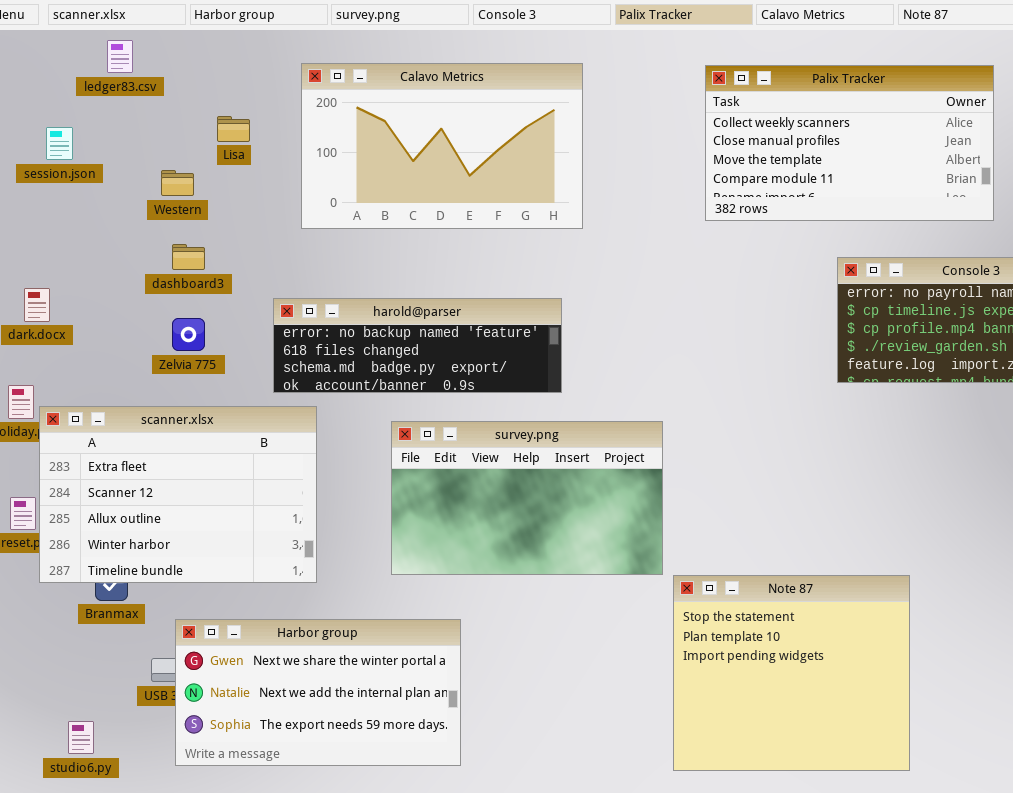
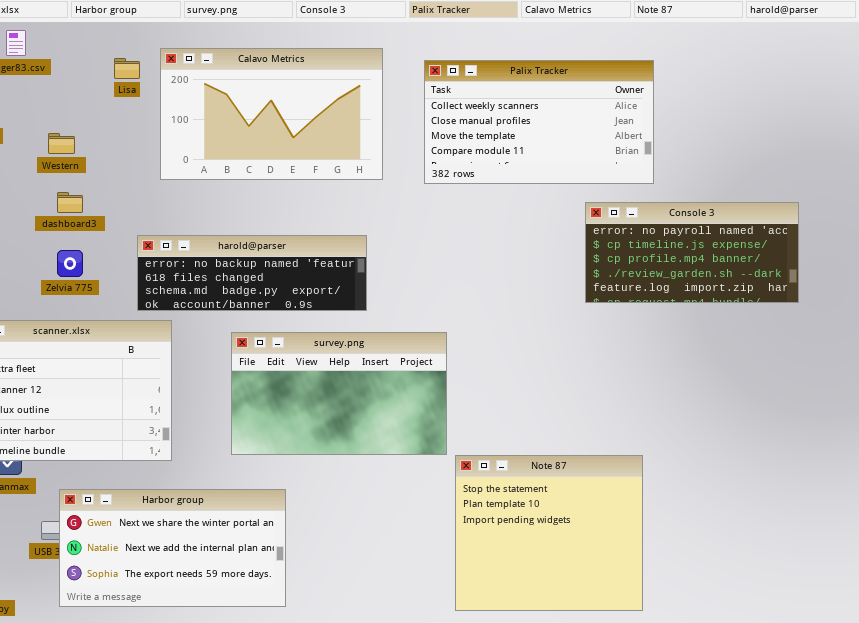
Palix Tracker: [705,65,994,221] -> [424,60,654,184], moved
Lisa: [217,116,250,142] -> [114,58,140,79], moved

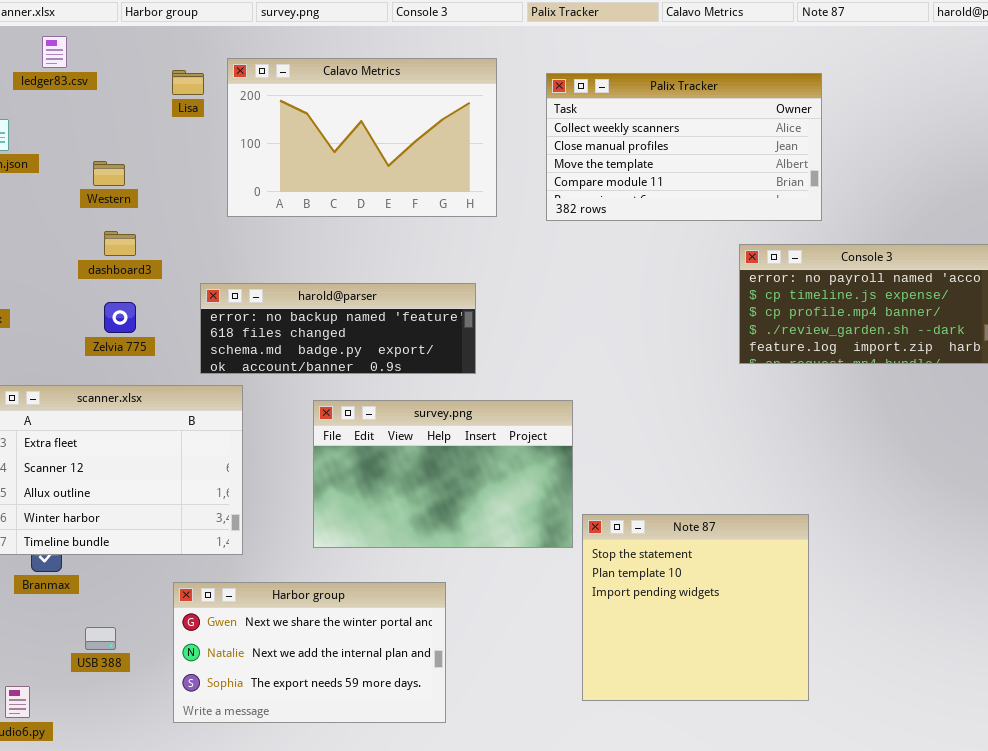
Note 87: [455,455,643,611] -> [582,514,809,701], moved
Harbor group: [59,489,286,607] -> [173,582,446,723], moved

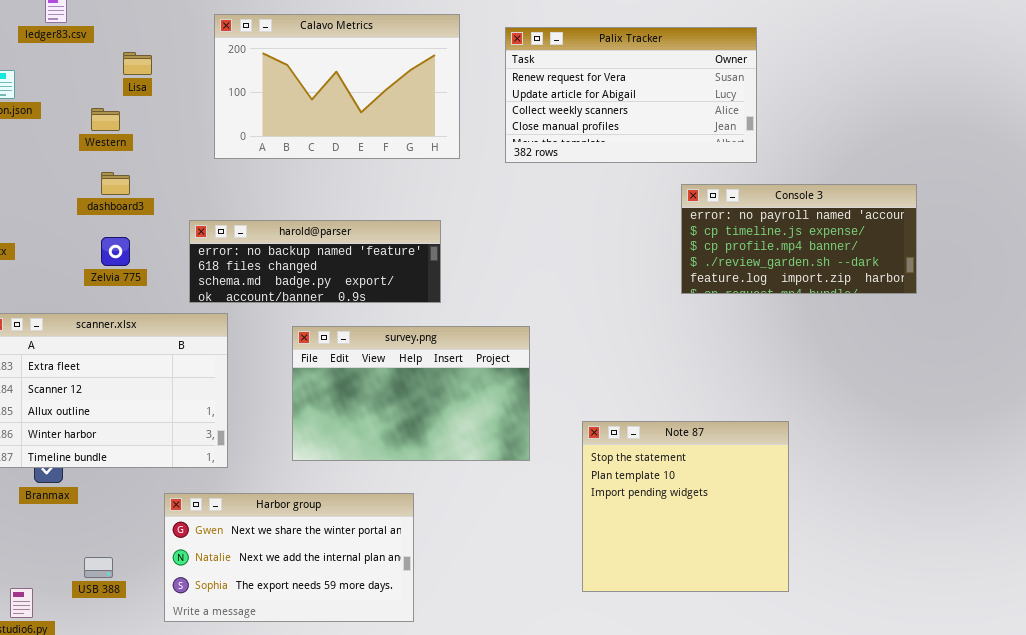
Lisa: [172,70,204,95] -> [123,52,152,75], moved
Palix Tracker: [546,73,822,221] -> [505,27,757,163], scrolled up 2 rows
Note 87: [582,514,809,701] -> [582,421,789,592], moved
USB 388: [85,627,116,650] -> [84,557,113,578], moved

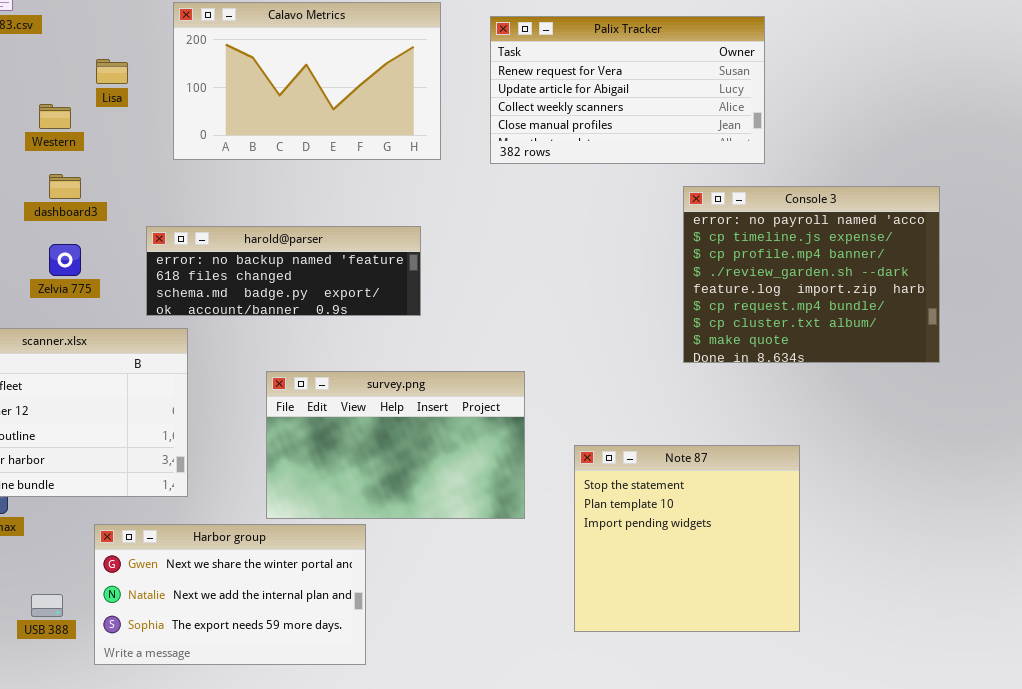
Lisa: [123,52,152,75] -> [96,59,128,84], moved
Console 3: [681,184,917,294] -> [683,186,940,363], resized
survey.png: [292,326,530,461] -> [266,371,525,519], moved
Harbor group: [164,493,414,622] -> [94,524,366,665], moved

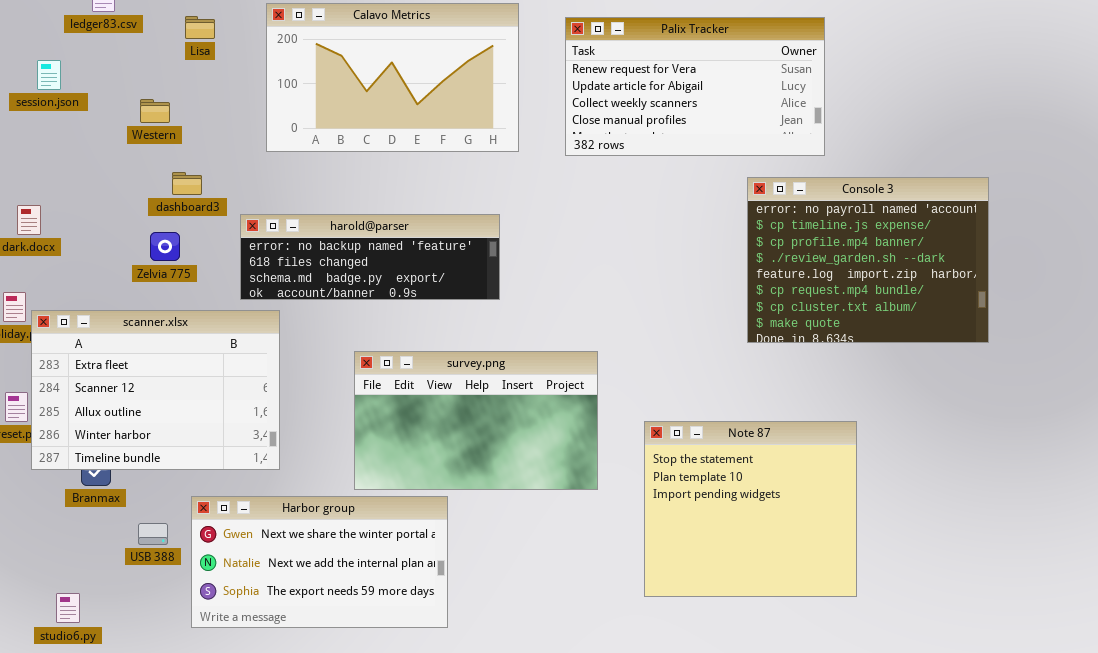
Lisa: [96,59,128,84] -> [185,16,215,39], moved
dashboard3: [49,174,81,199] -> [172,172,202,195], moved
USB 388: [31,594,63,617] -> [138,523,168,545], moved

